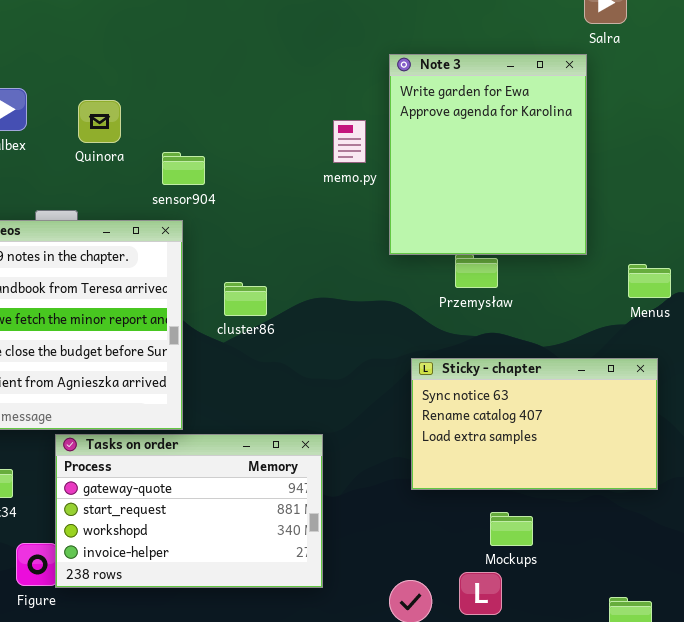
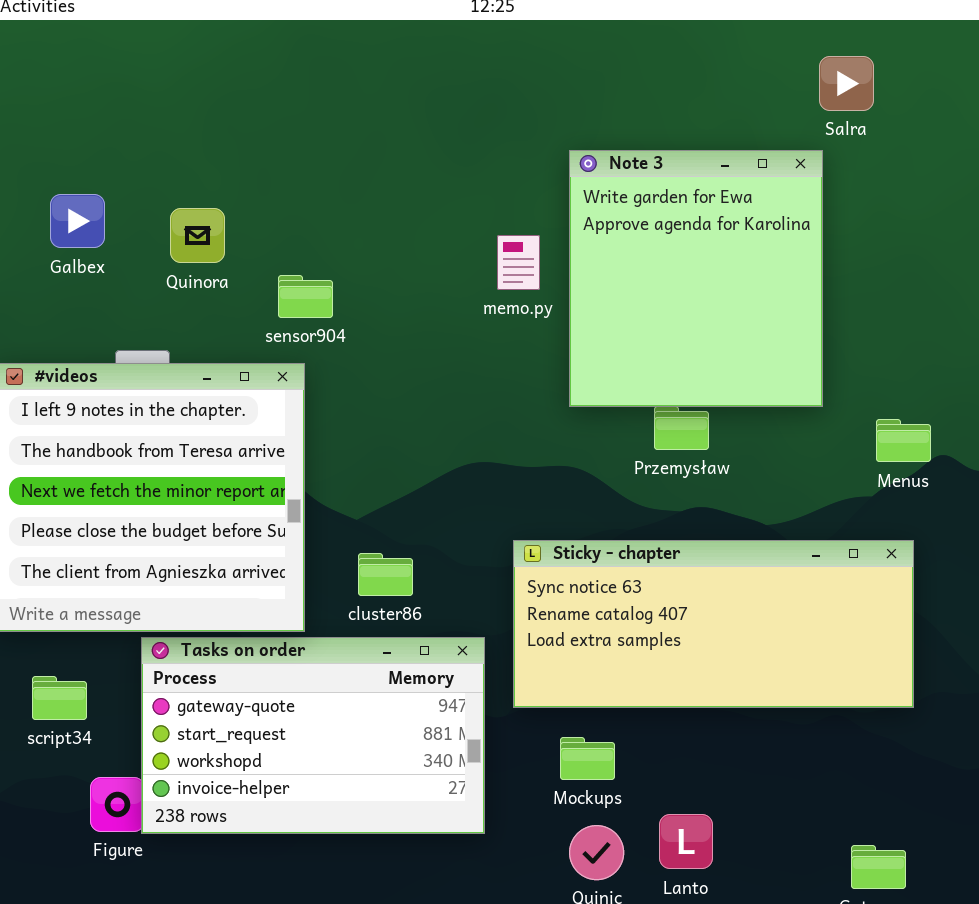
cluster86: [224,282,267,316] -> [358,553,413,596], moved
Sticky - chapter: [411,358,658,490] -> [513,540,914,708], resized
Mockups: [490,512,533,546] -> [560,737,615,780], moved

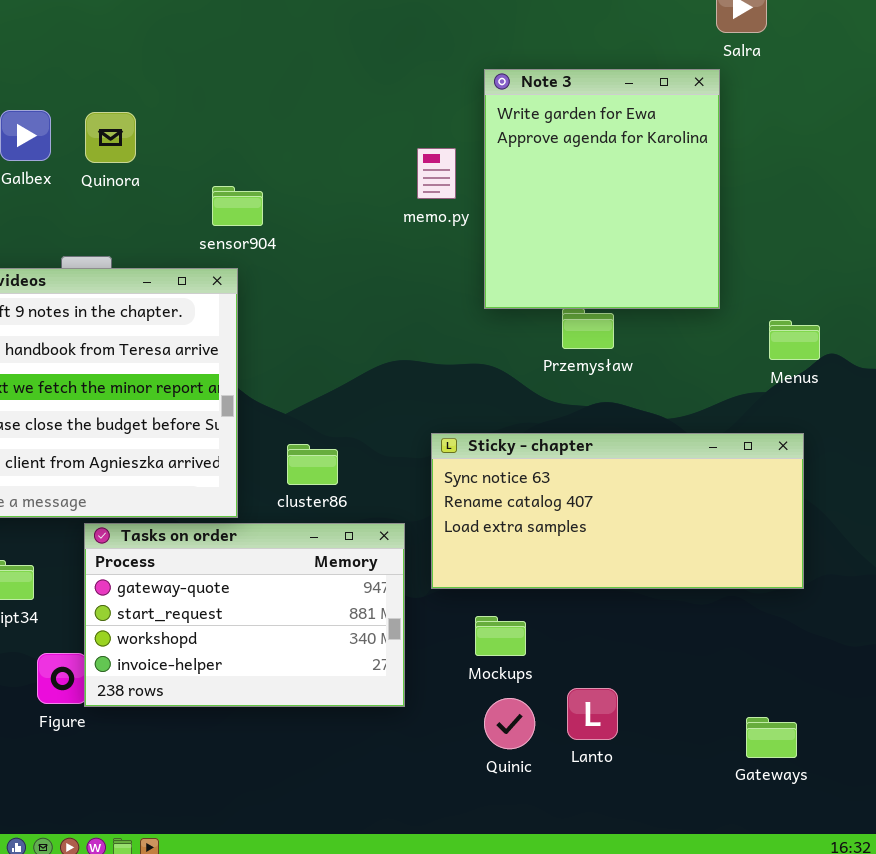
Quinora: [170,208,225,263] -> [85,112,136,163], moved

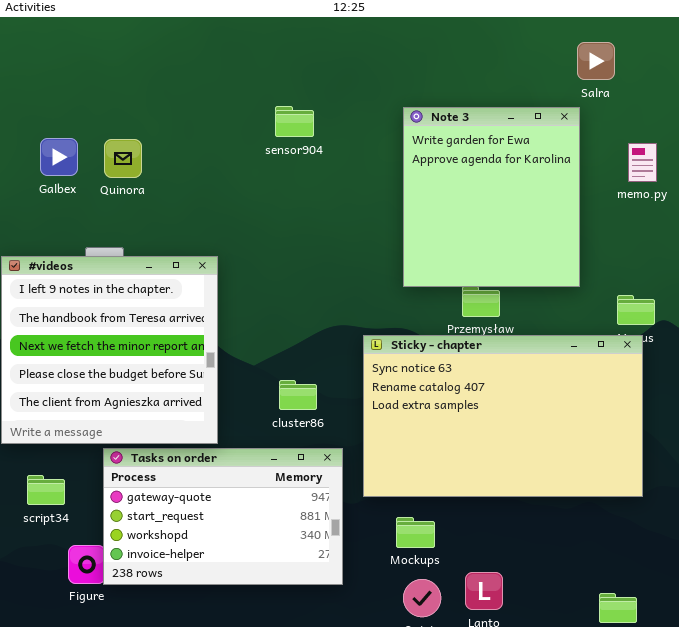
memo.py: [417,148,456,199] -> [628,143,657,182], moved
sensor904: [212,186,263,226] -> [275,106,314,137], moved
Sticky - chapter: [431,433,804,589] -> [363,335,643,497], resized
cluster86: [287,444,338,485] -> [279,380,317,410], moved

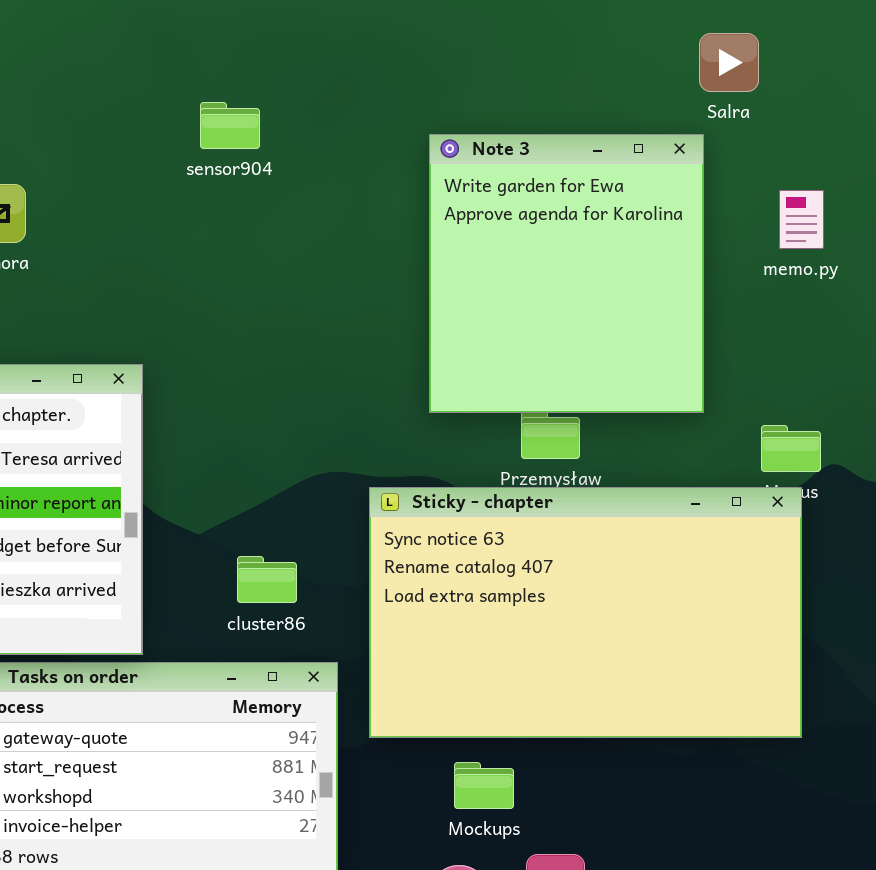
sensor904: [275,106,314,137] -> [200,102,260,149], moved
Mockups: [396,517,435,548] -> [454,762,514,809], moved

